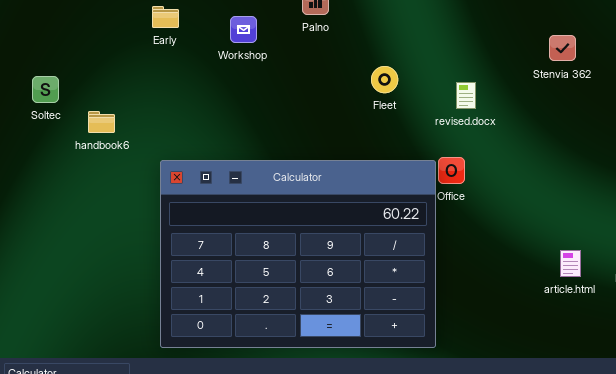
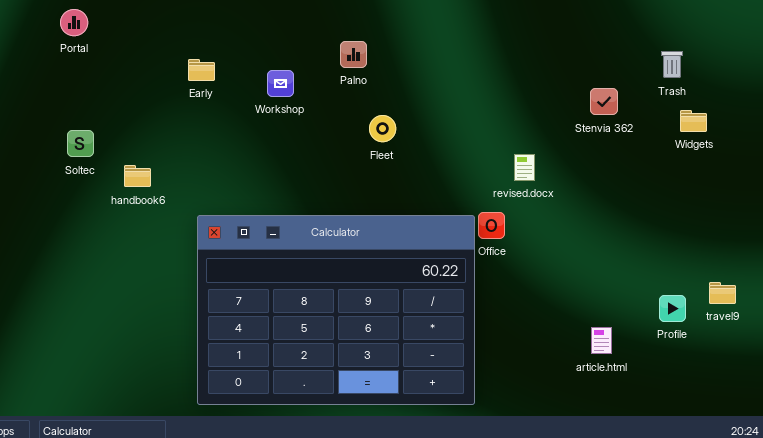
Fleet: [371,66,398,93] -> [369,115,396,142], moved
revised.docx: [456,82,476,109] -> [514,154,535,181], moved
article.html: [560,250,581,277] -> [591,327,612,354], moved

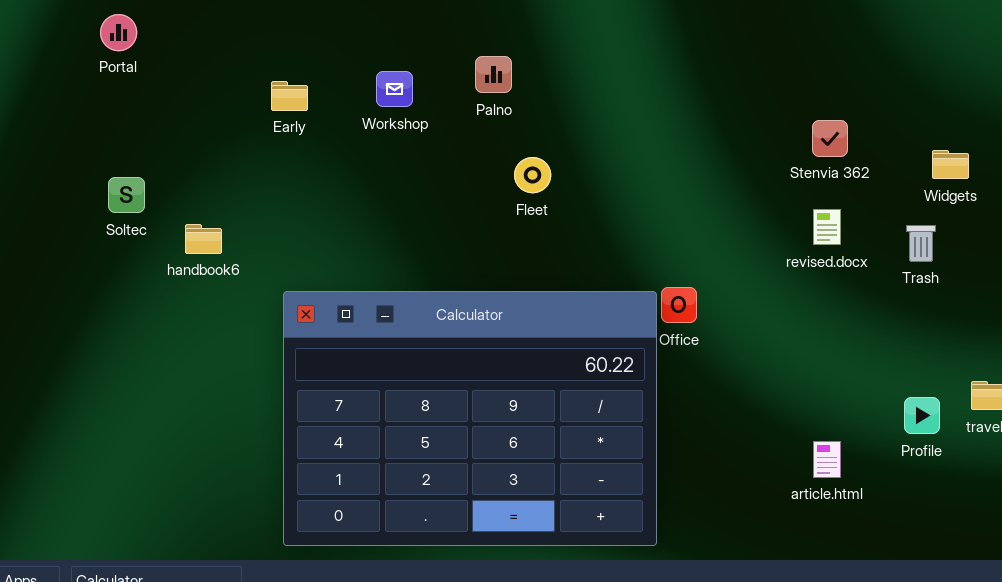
Trash: [661,51,683,78] -> [906,225,936,262], moved
Workshop: [267,70,294,97] -> [376,71,413,107], moved
revised.docx: [514,154,535,181] -> [813,209,841,245], moved

